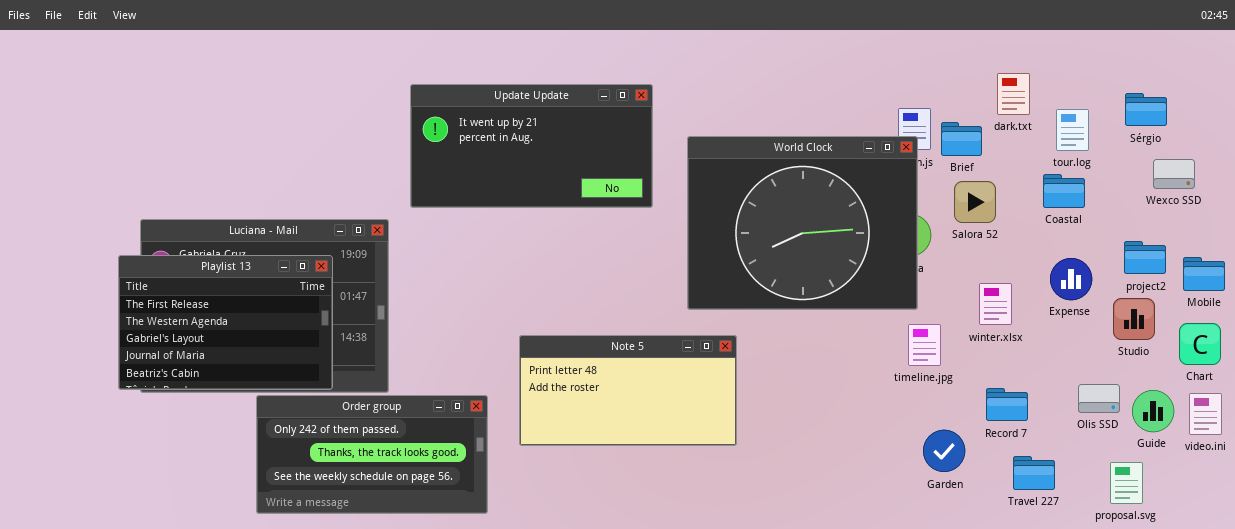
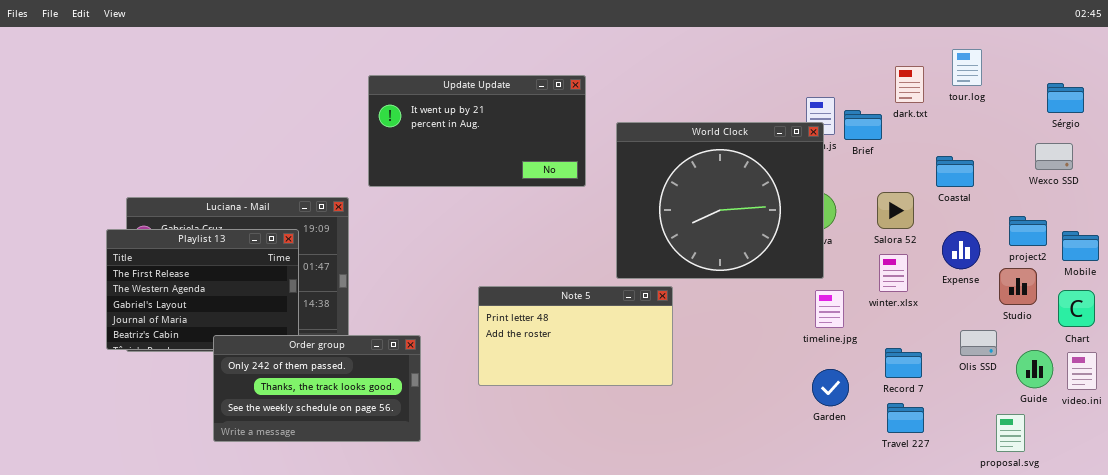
Sérgio: [1125,93,1167,126] -> [1047,83,1084,113], moved
tour.log: [1056,109,1089,151] -> [952,49,982,86], moved
Salora 52: [954,181,996,223] -> [877,192,914,229], moved
Note 5: [519,335,737,446] -> [478,286,673,386], moved
Olis SSD: [1078,384,1120,413] -> [960,330,997,356], moved
Order group: [256,395,488,514] -> [213,335,421,442], moved
Garden: [923,430,965,472] -> [812,369,849,406], moved
Travel 227: [1013,456,1055,490] -> [887,403,924,433], moved

